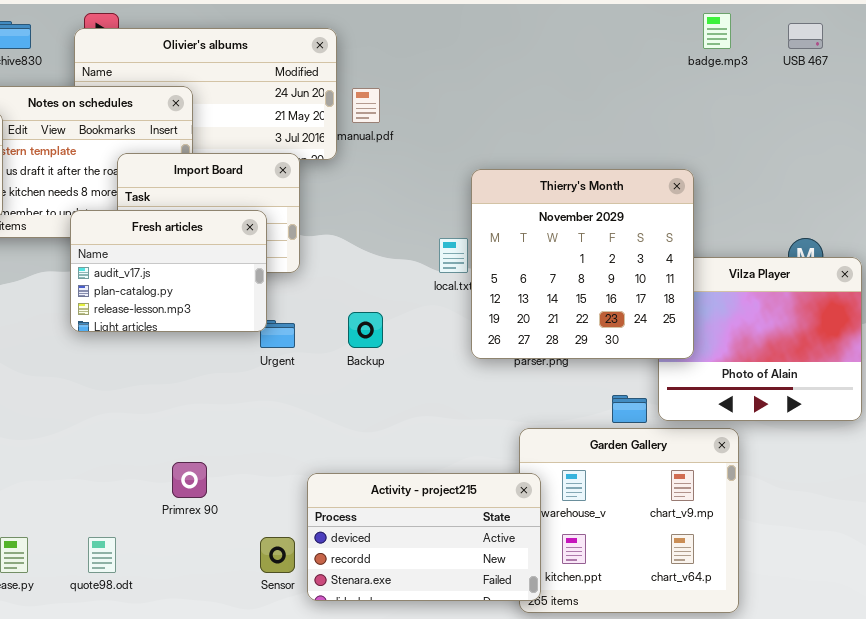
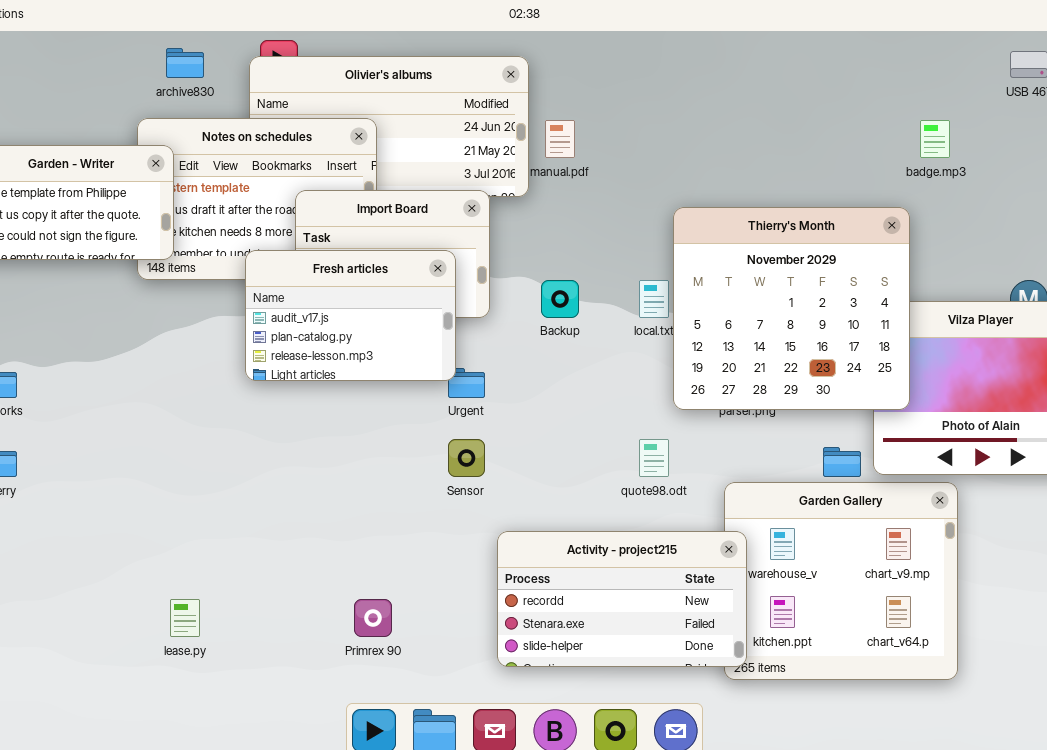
badge.mp3: [703,13,731,49] -> [920,120,950,158], moved
Backup: [348,312,383,348] -> [541,280,579,318], moved
Primrex 90: [172,462,207,498] -> [354,599,392,637], moved
Activity - project215: [307,473,541,601] -> [497,531,747,667], scrolled down 1 row
quote98.odt: [88,537,116,573] -> [639,439,669,477], moved
Sensor: [260,537,295,573] -> [448,439,485,477], moved

